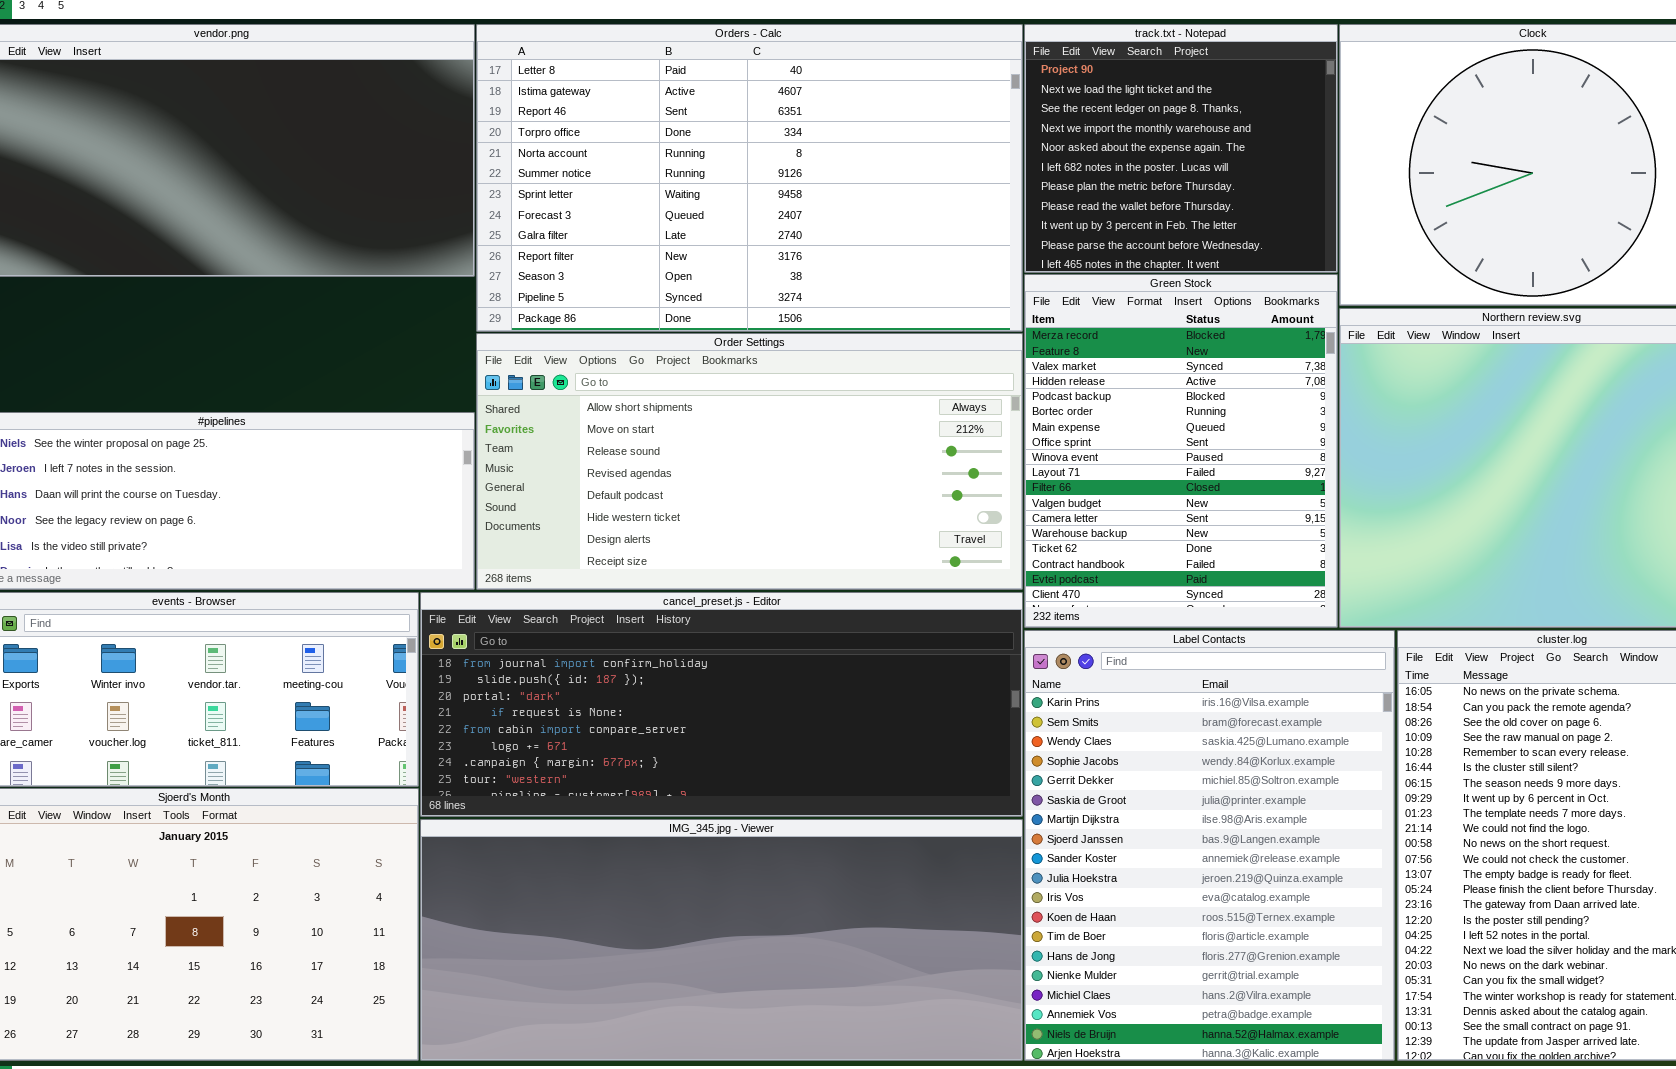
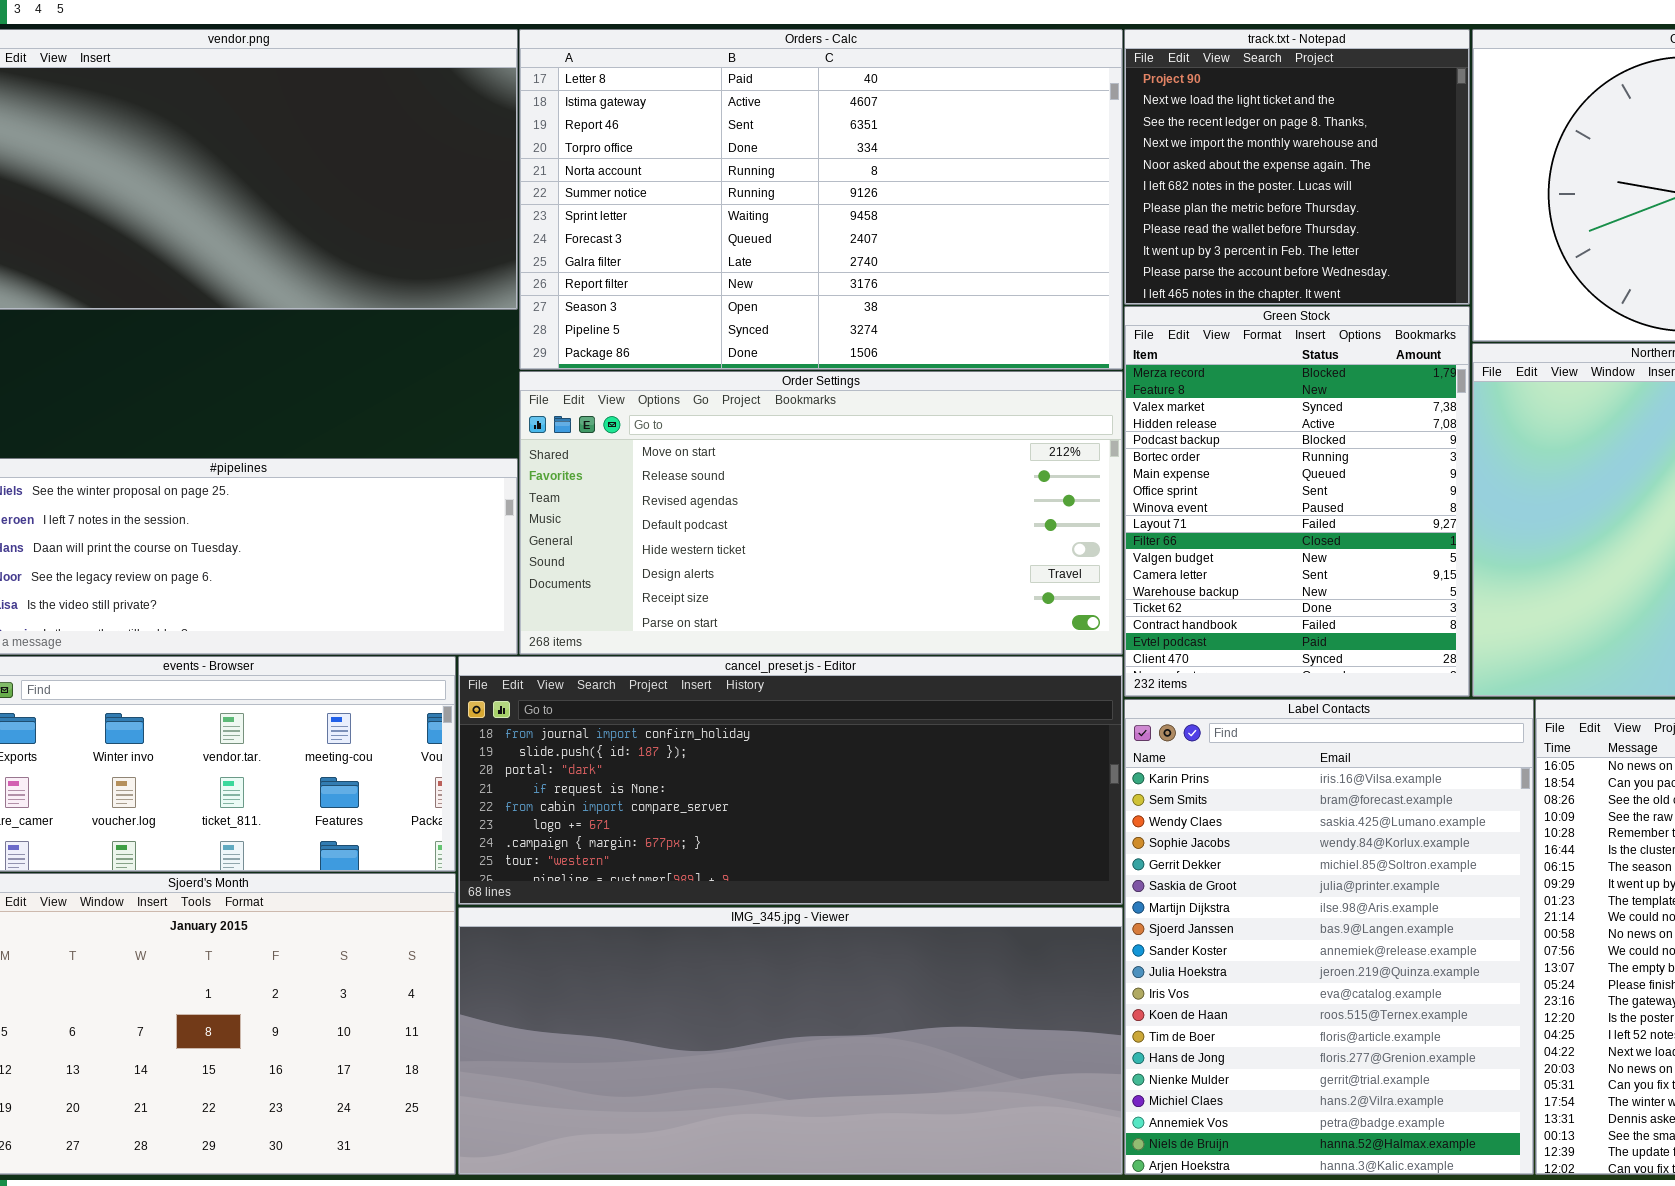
Order Settings: [476,333,1023,590] -> [519,371,1123,655], scrolled down 1 row

